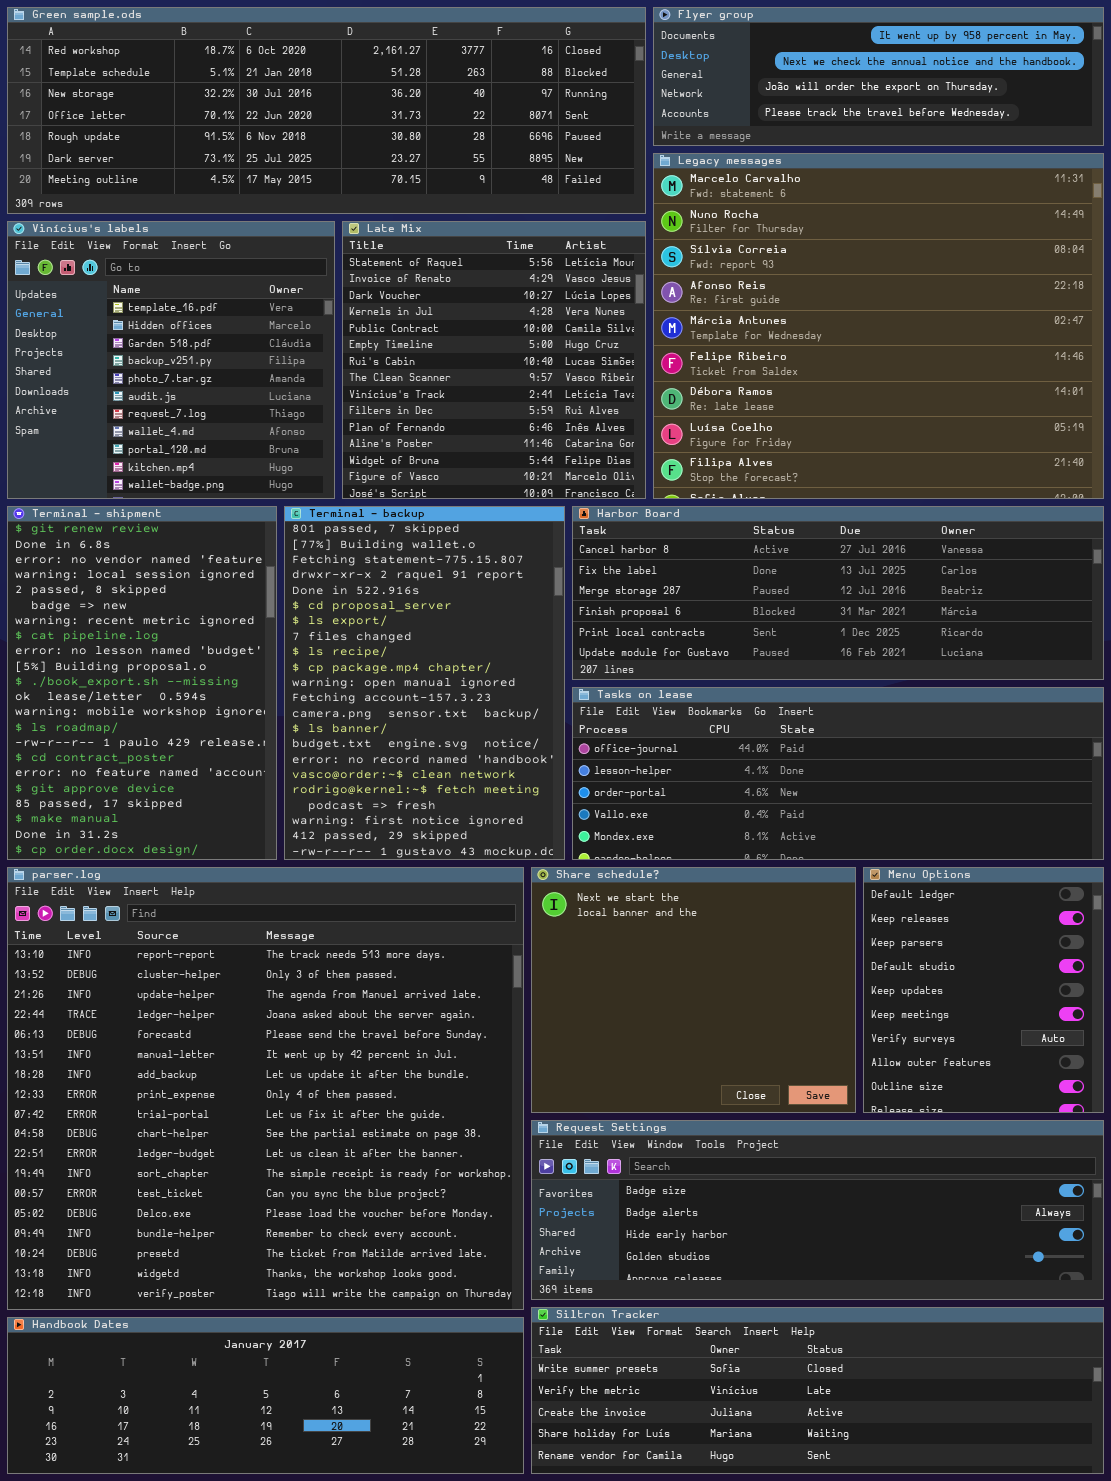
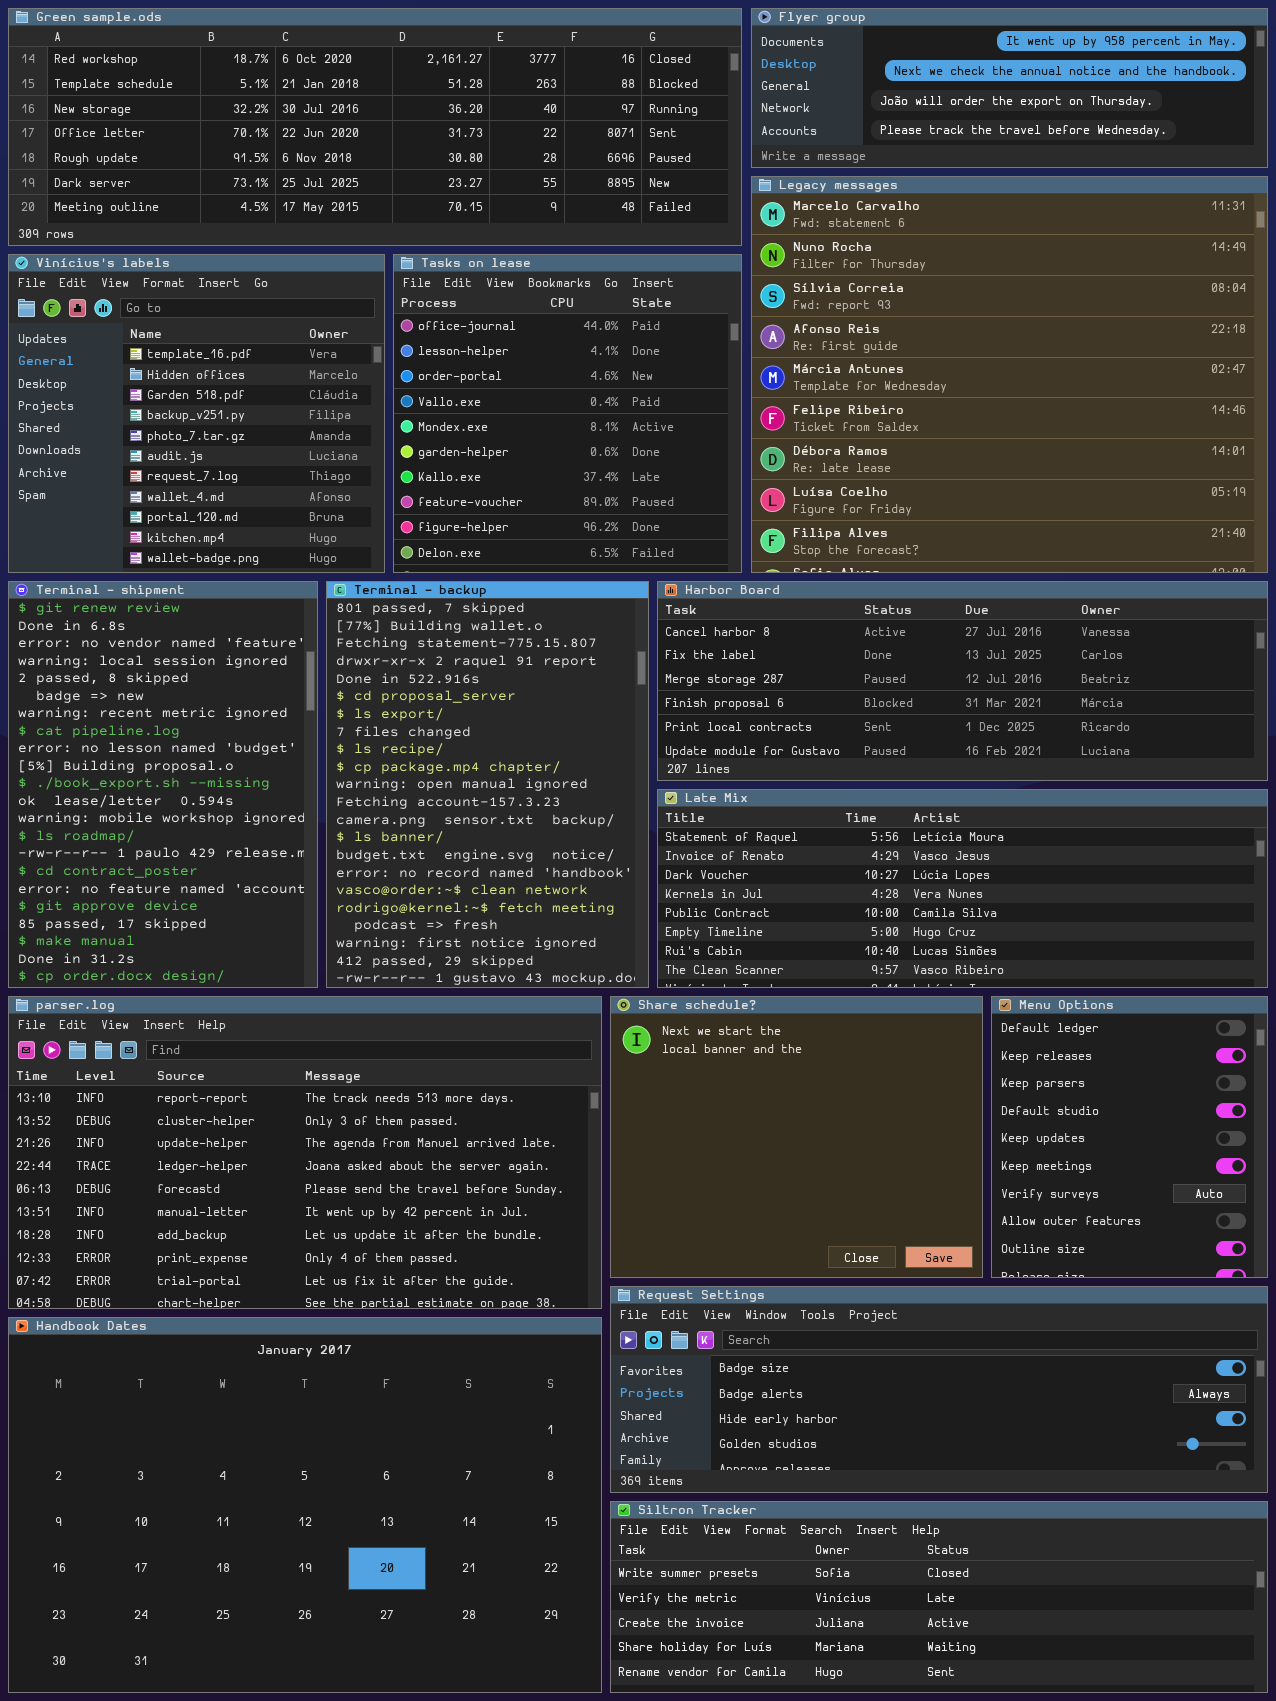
Late Mix: [342,221,646,499] -> [657,789,1268,988], moved, resized
Tasks on lease: [572,687,1104,860] -> [393,254,742,573], moved, resized
parser.log: [7,867,524,1310] -> [8,996,602,1309], resized
Handbook Dates: [7,1317,524,1474] -> [8,1317,602,1693], resized

